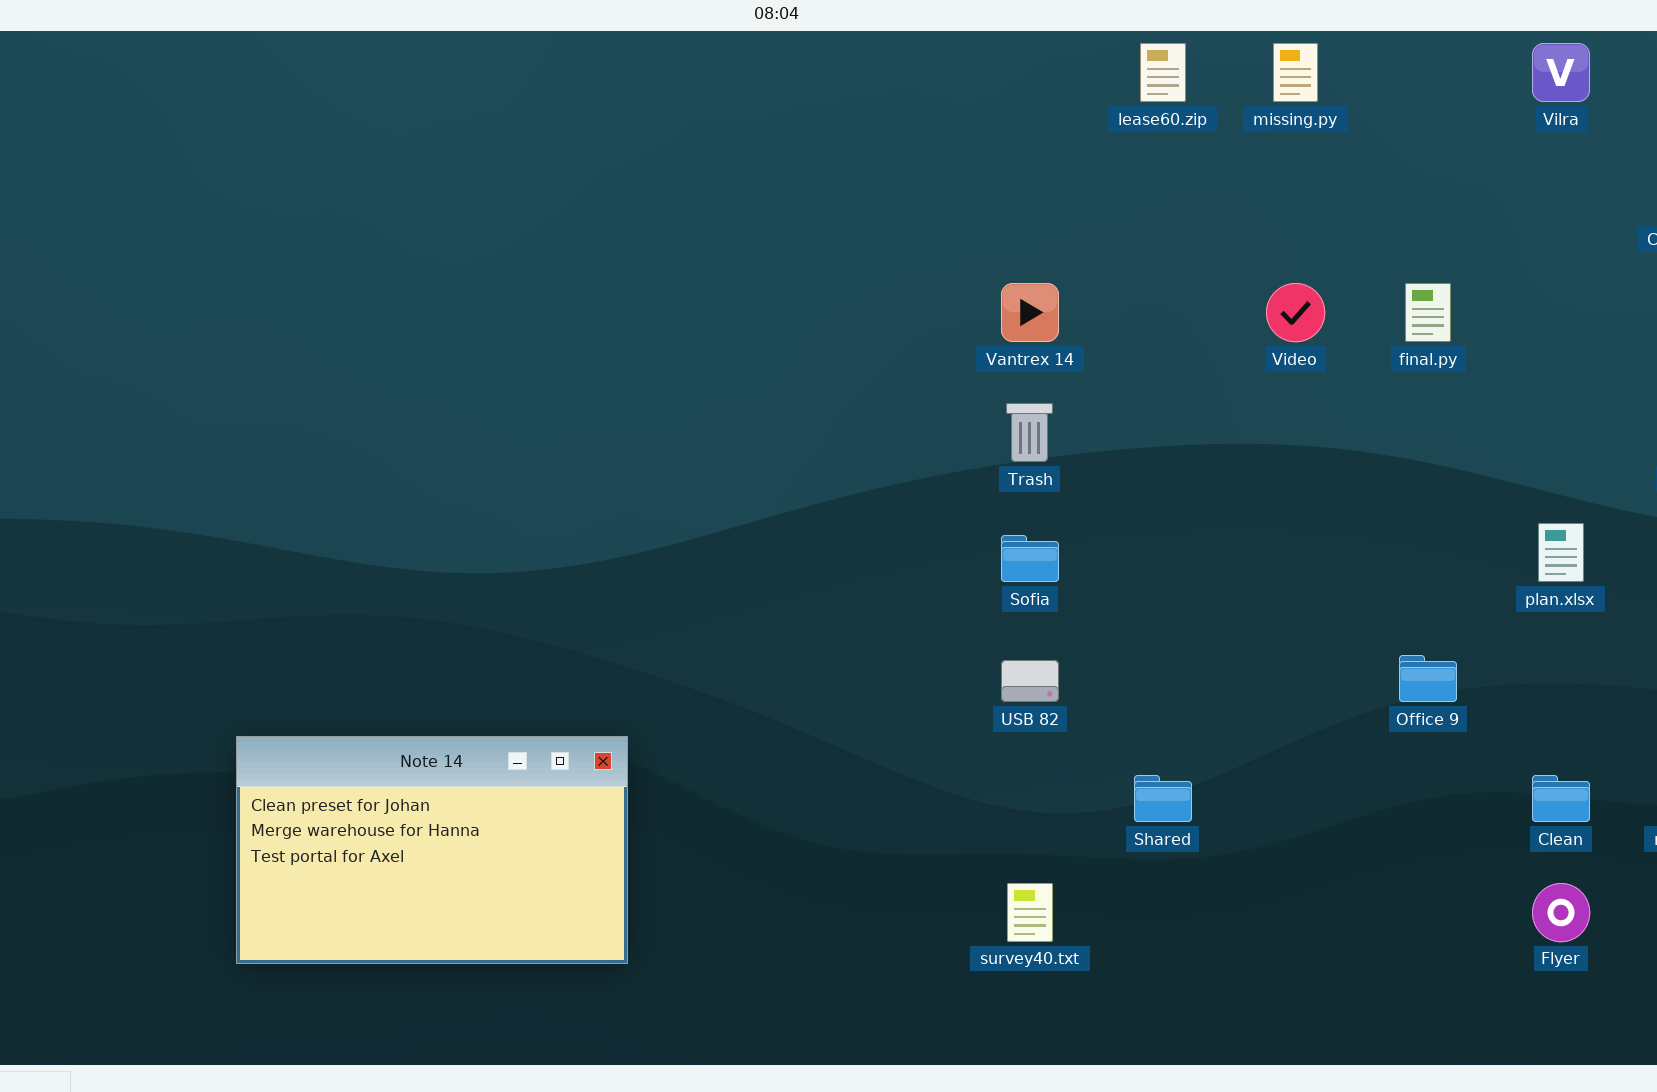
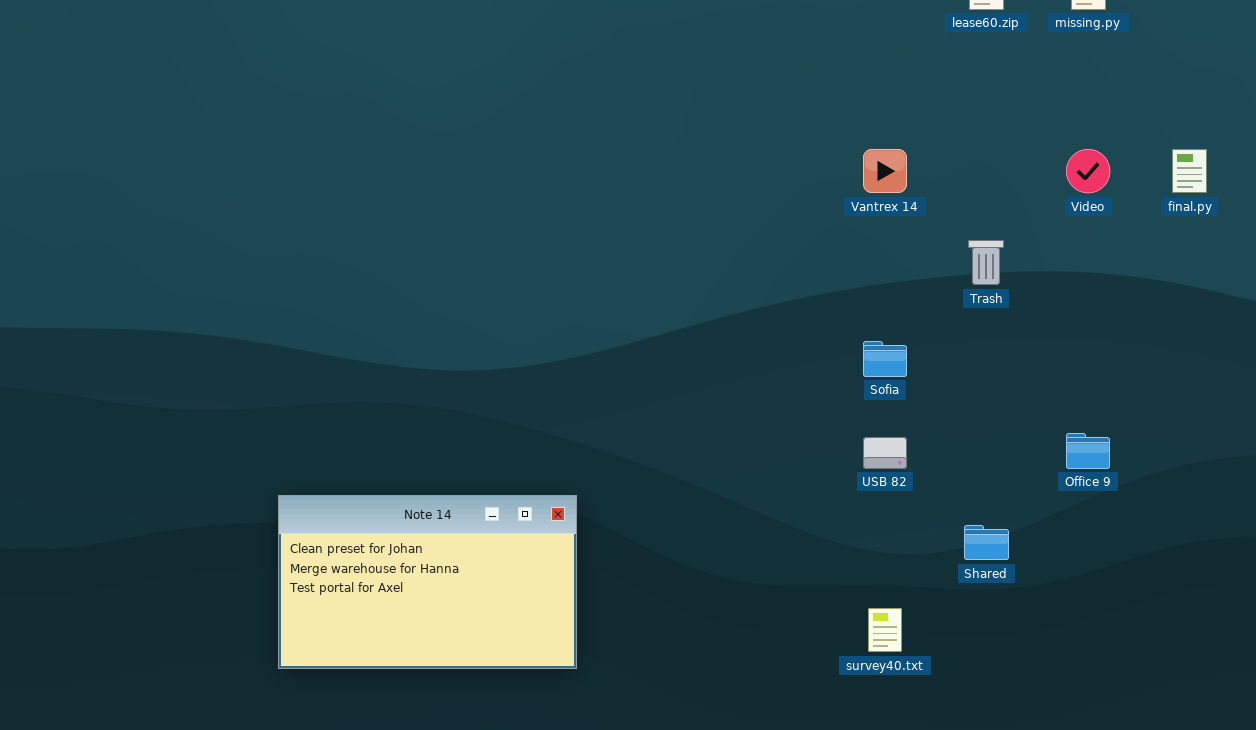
Trash: [1006,403,1053,462] -> [968,240,1004,285], moved
Office 9: [1399,655,1457,702] -> [1066,433,1110,469], moved

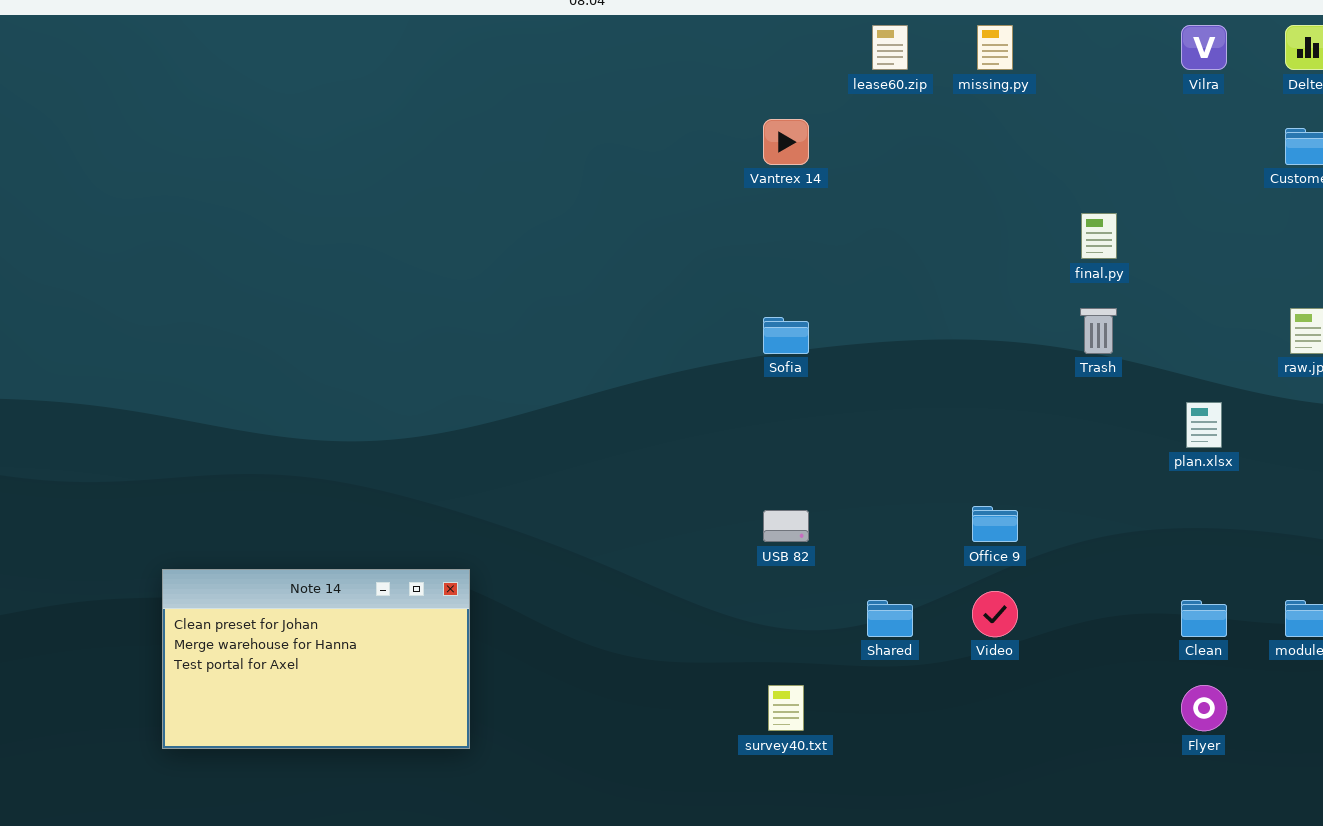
Vantrex 14: [863,149,907,193] -> [763,119,809,165], moved
Video: [1066,149,1110,193] -> [972,591,1018,637], moved
Trash: [968,240,1004,285] -> [1080,308,1117,354], moved
Sofia: [863,341,907,377] -> [763,317,809,354], moved

